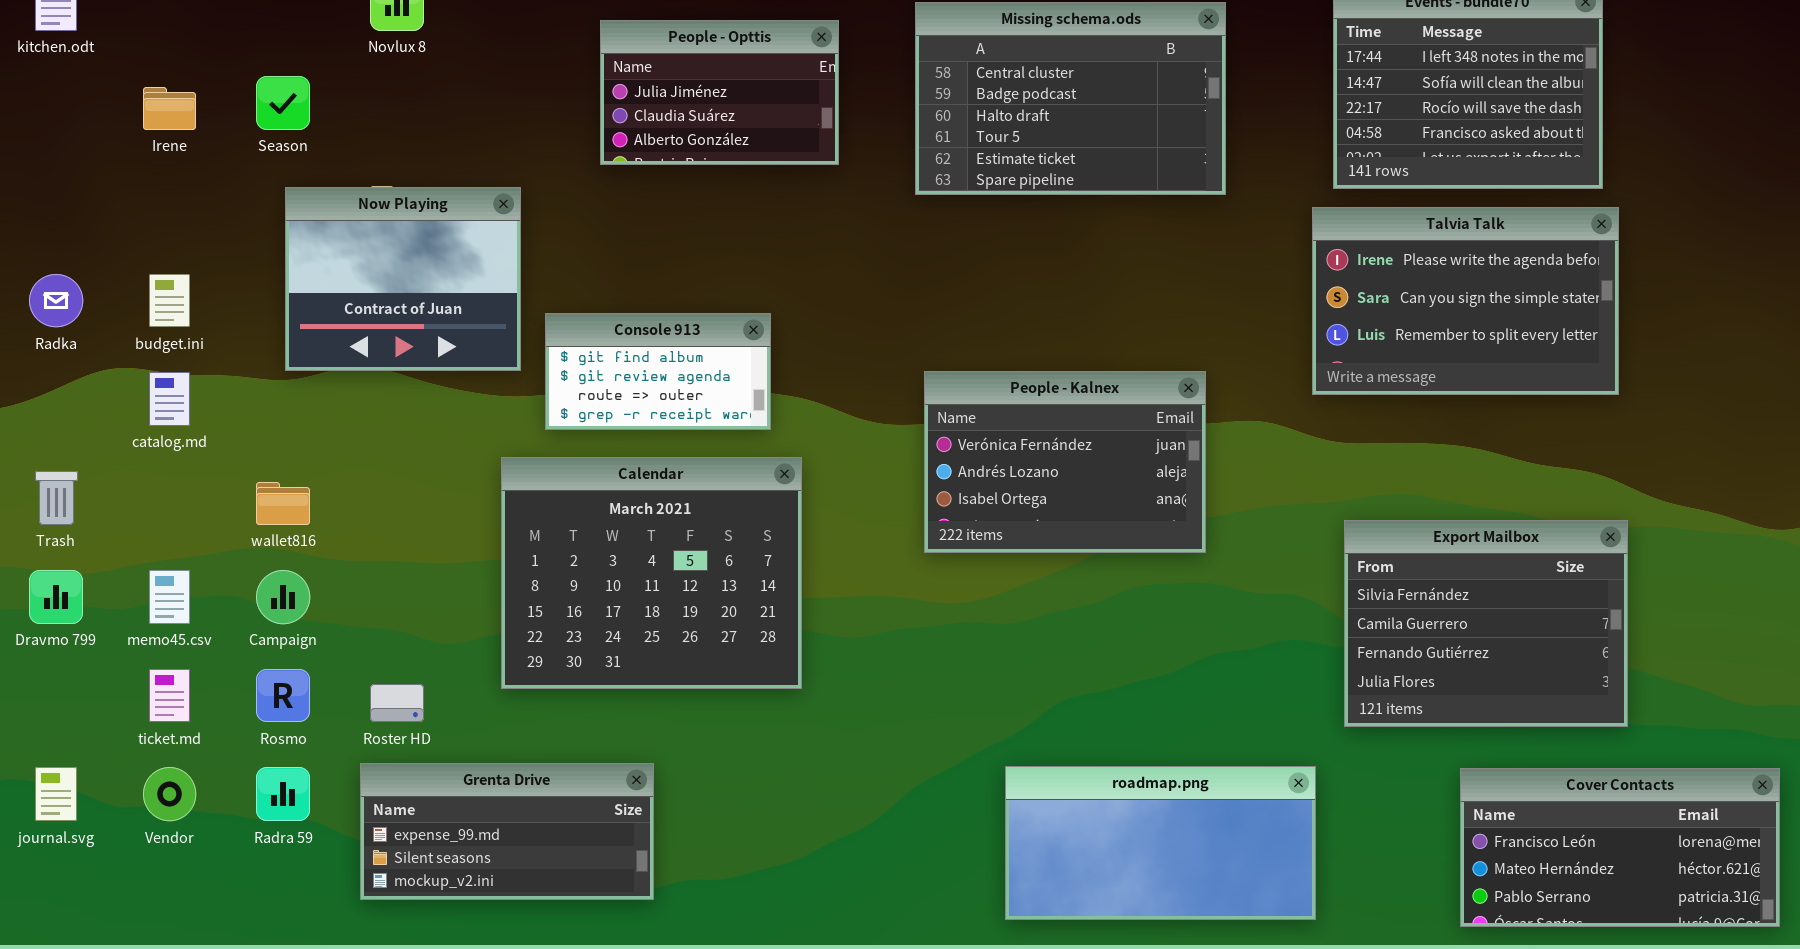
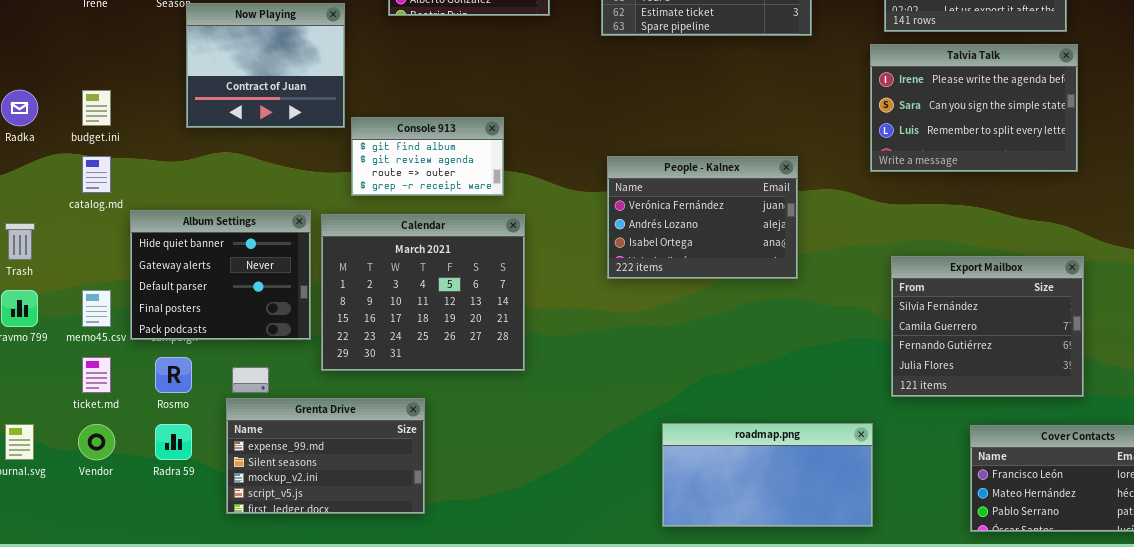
Now Playing: [285,187,521,371] -> [186,3,345,128], moved
Album Settings: none -> [130,210,311,340], opened
Grenta Drive: [360,763,654,900] -> [226,398,425,514], resized

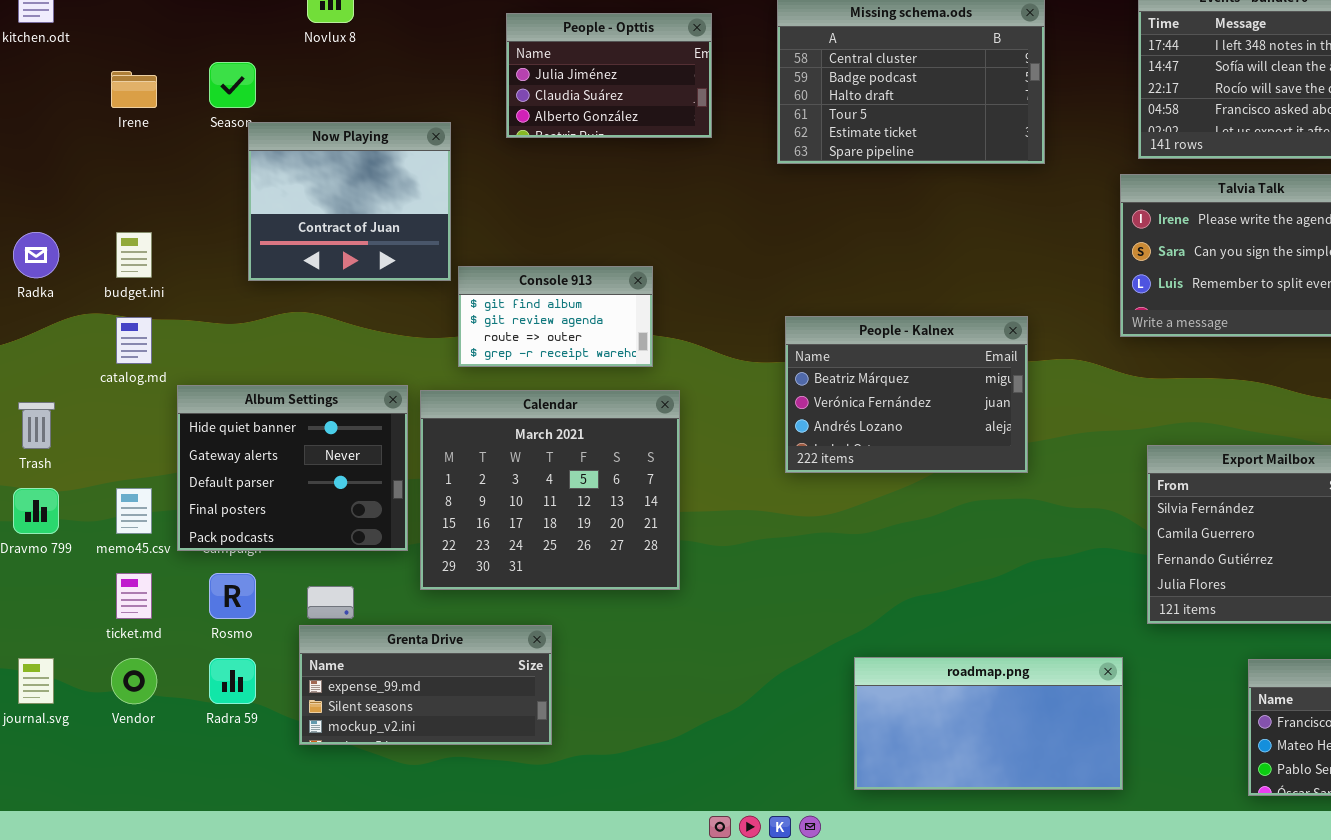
People - Kalnex: [607,156,798,279] -> [785,316,1028,473], scrolled up 1 row
Grenta Drive: [226,398,425,514] -> [299,625,552,745], resized

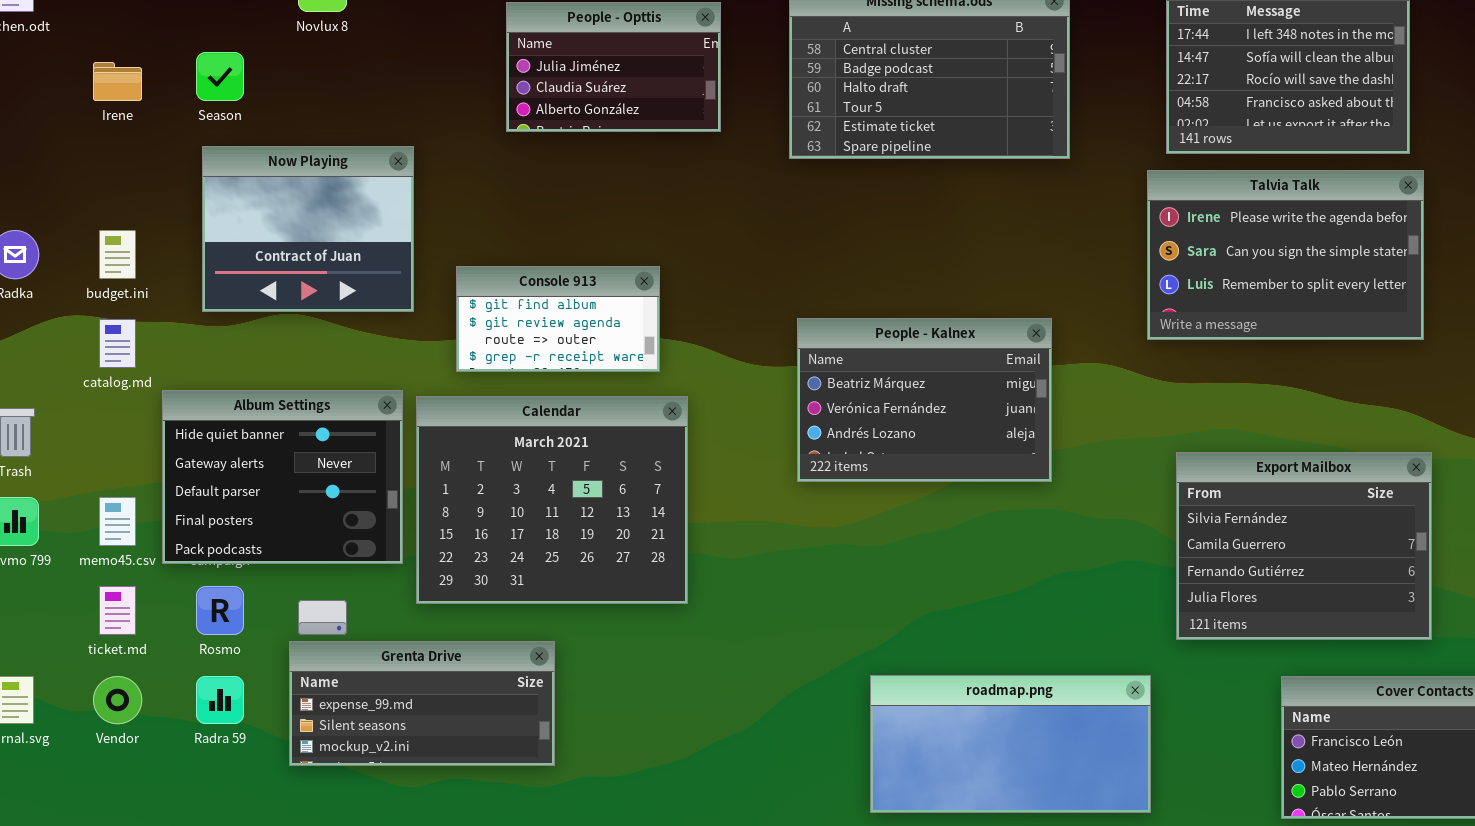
Now Playing: [248,122,451,281] -> [202,146,414,312], moved

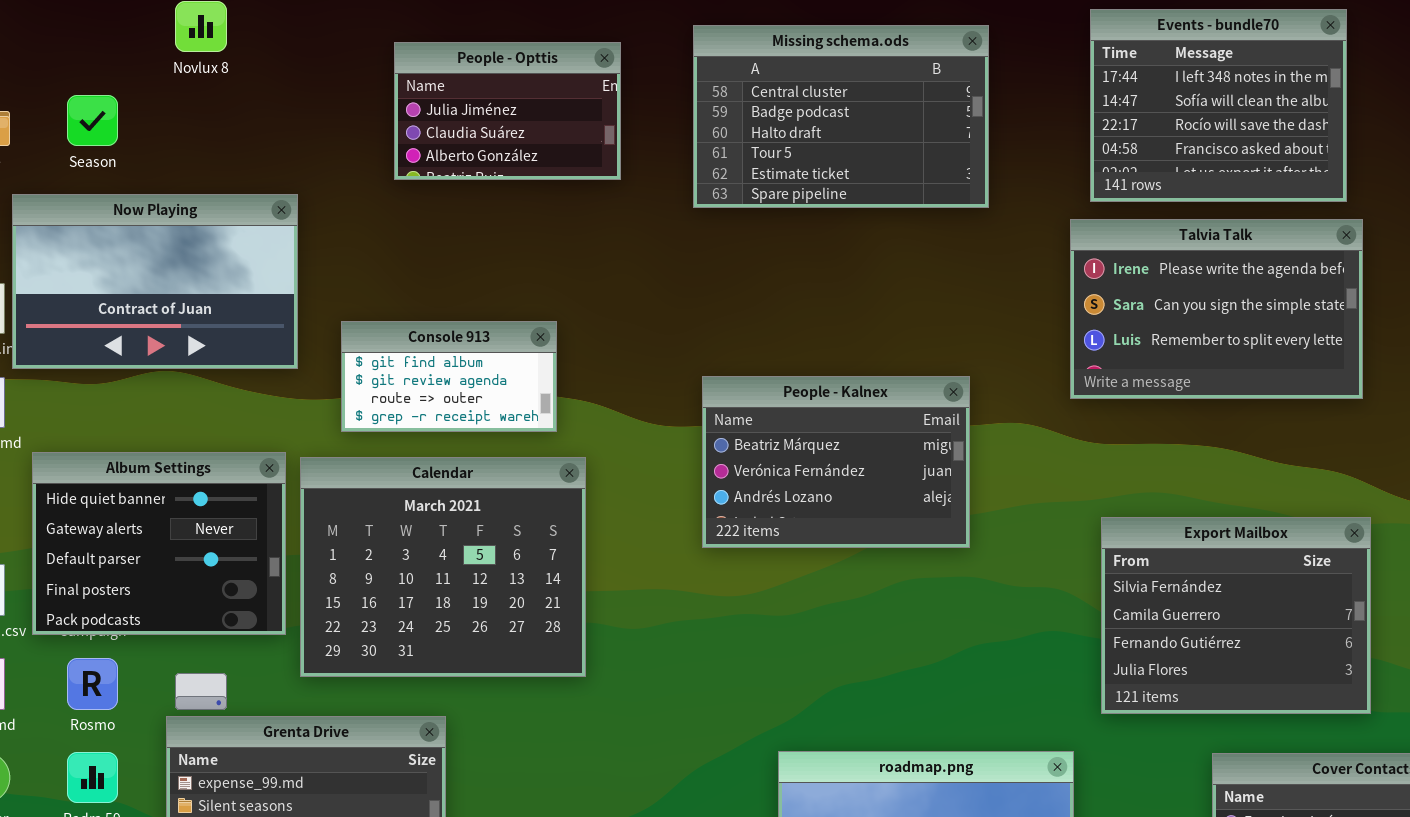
Now Playing: [202,146,414,312] -> [12,194,298,369], resized

